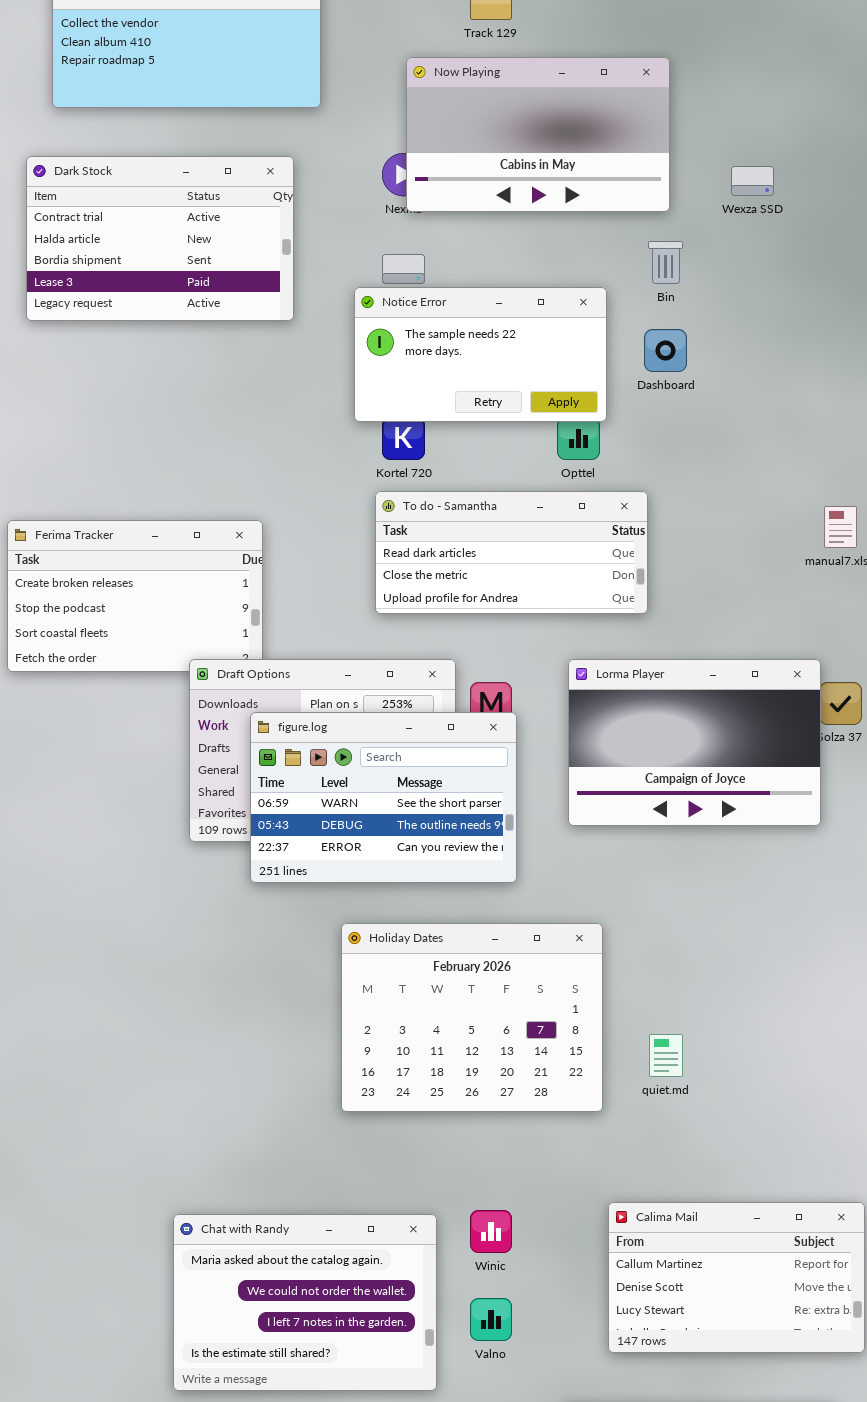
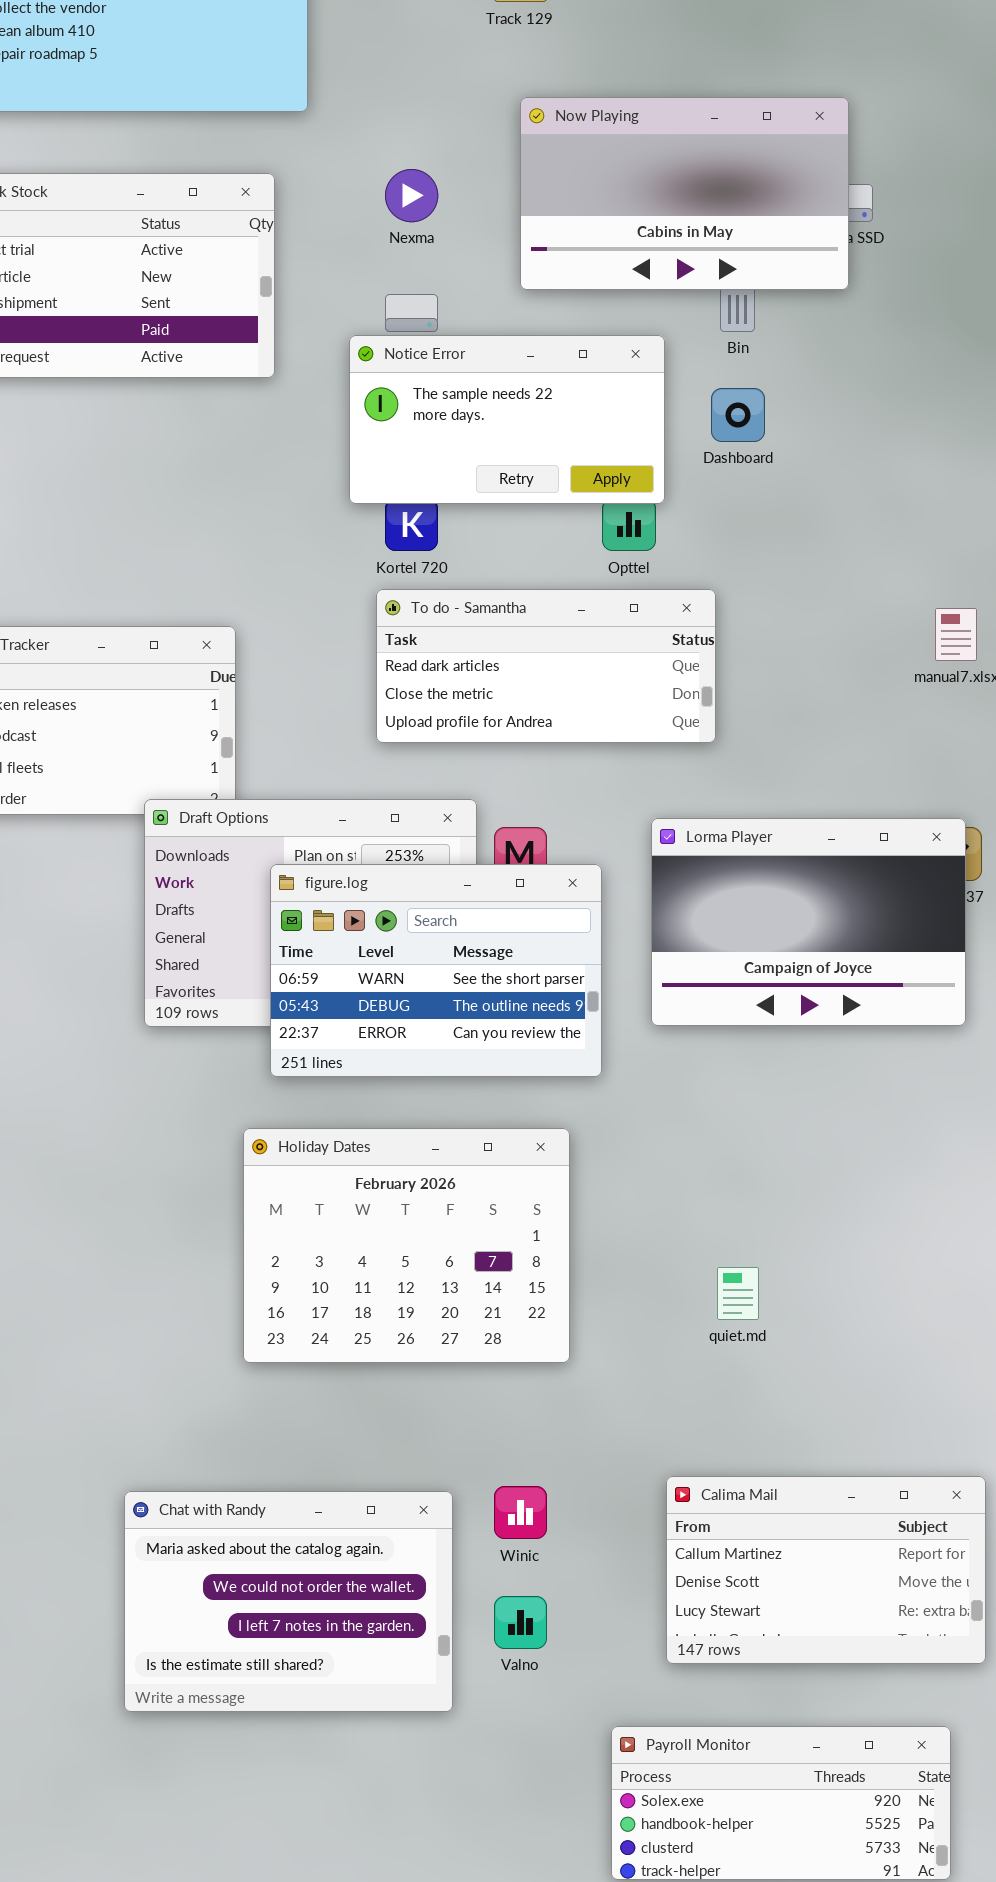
Now Playing: [406,57,670,212] -> [520,97,849,290], moved
Lorma Player: [568,659,821,826] -> [651,818,966,1026], moved
figure.log: [250,712,517,883] -> [270,864,602,1077], moved
Holiday Dates: [341,923,603,1112] -> [243,1128,570,1363], moved

